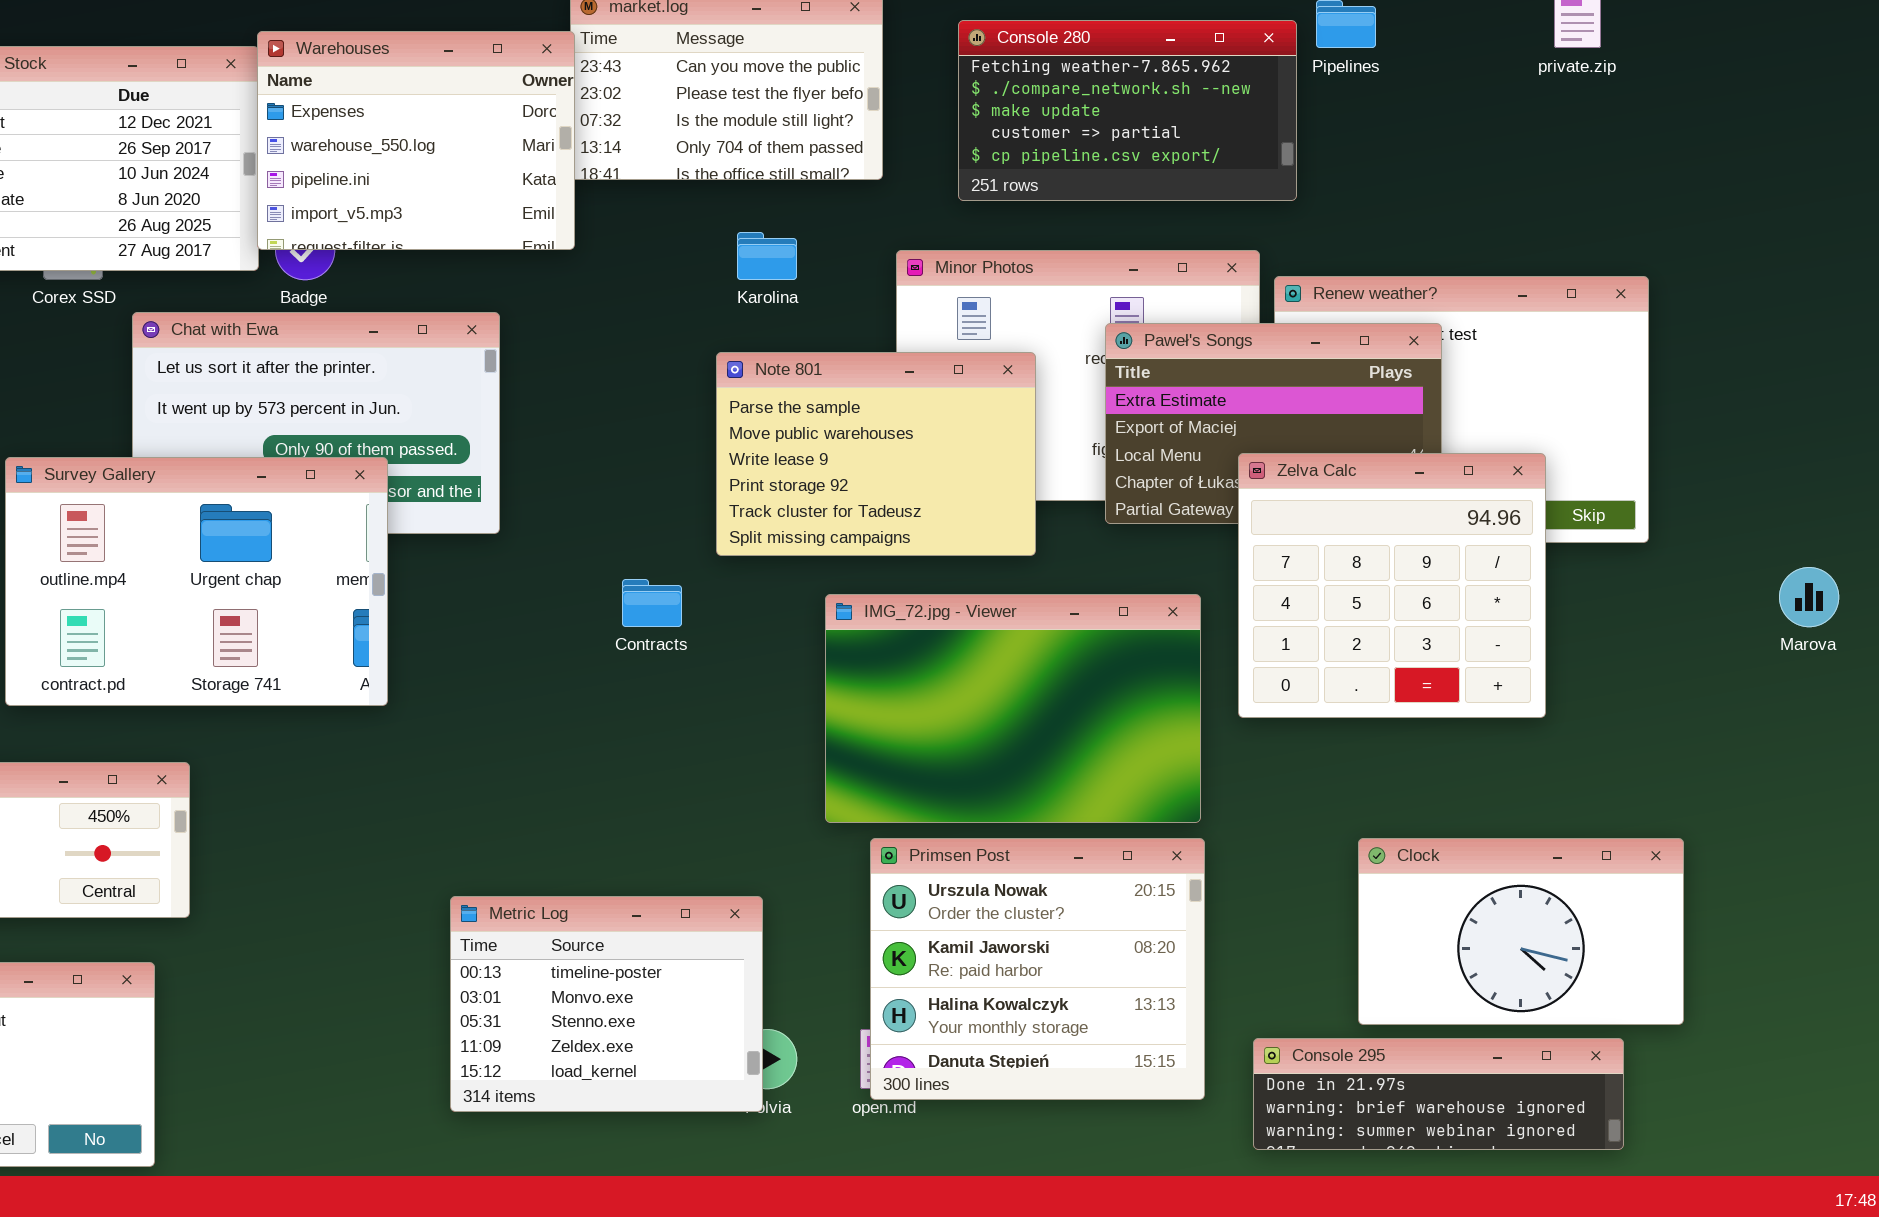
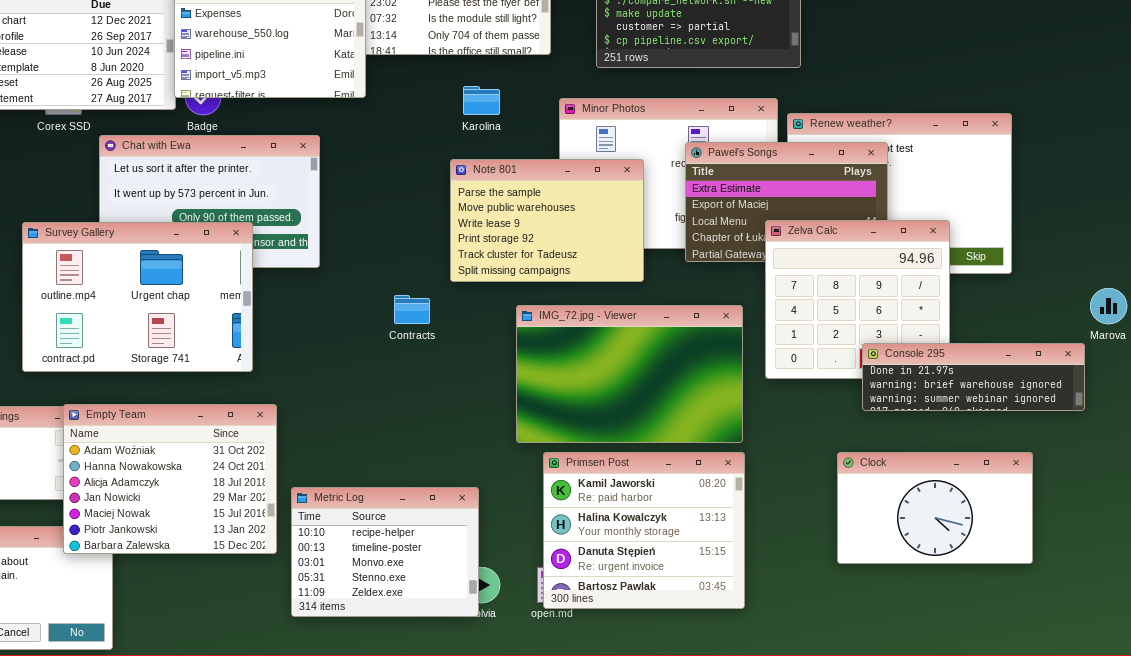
Empty Team: none -> [63,404,277,554], opened
Primsen Post: [870,838,1205,1100] -> [543,452,745,609], scrolled down 1 row
Metric Log: [450,896,763,1112] -> [291,487,479,617], scrolled up 1 row
Console 295: [1253,1038,1624,1150] -> [862,343,1085,411], moved

